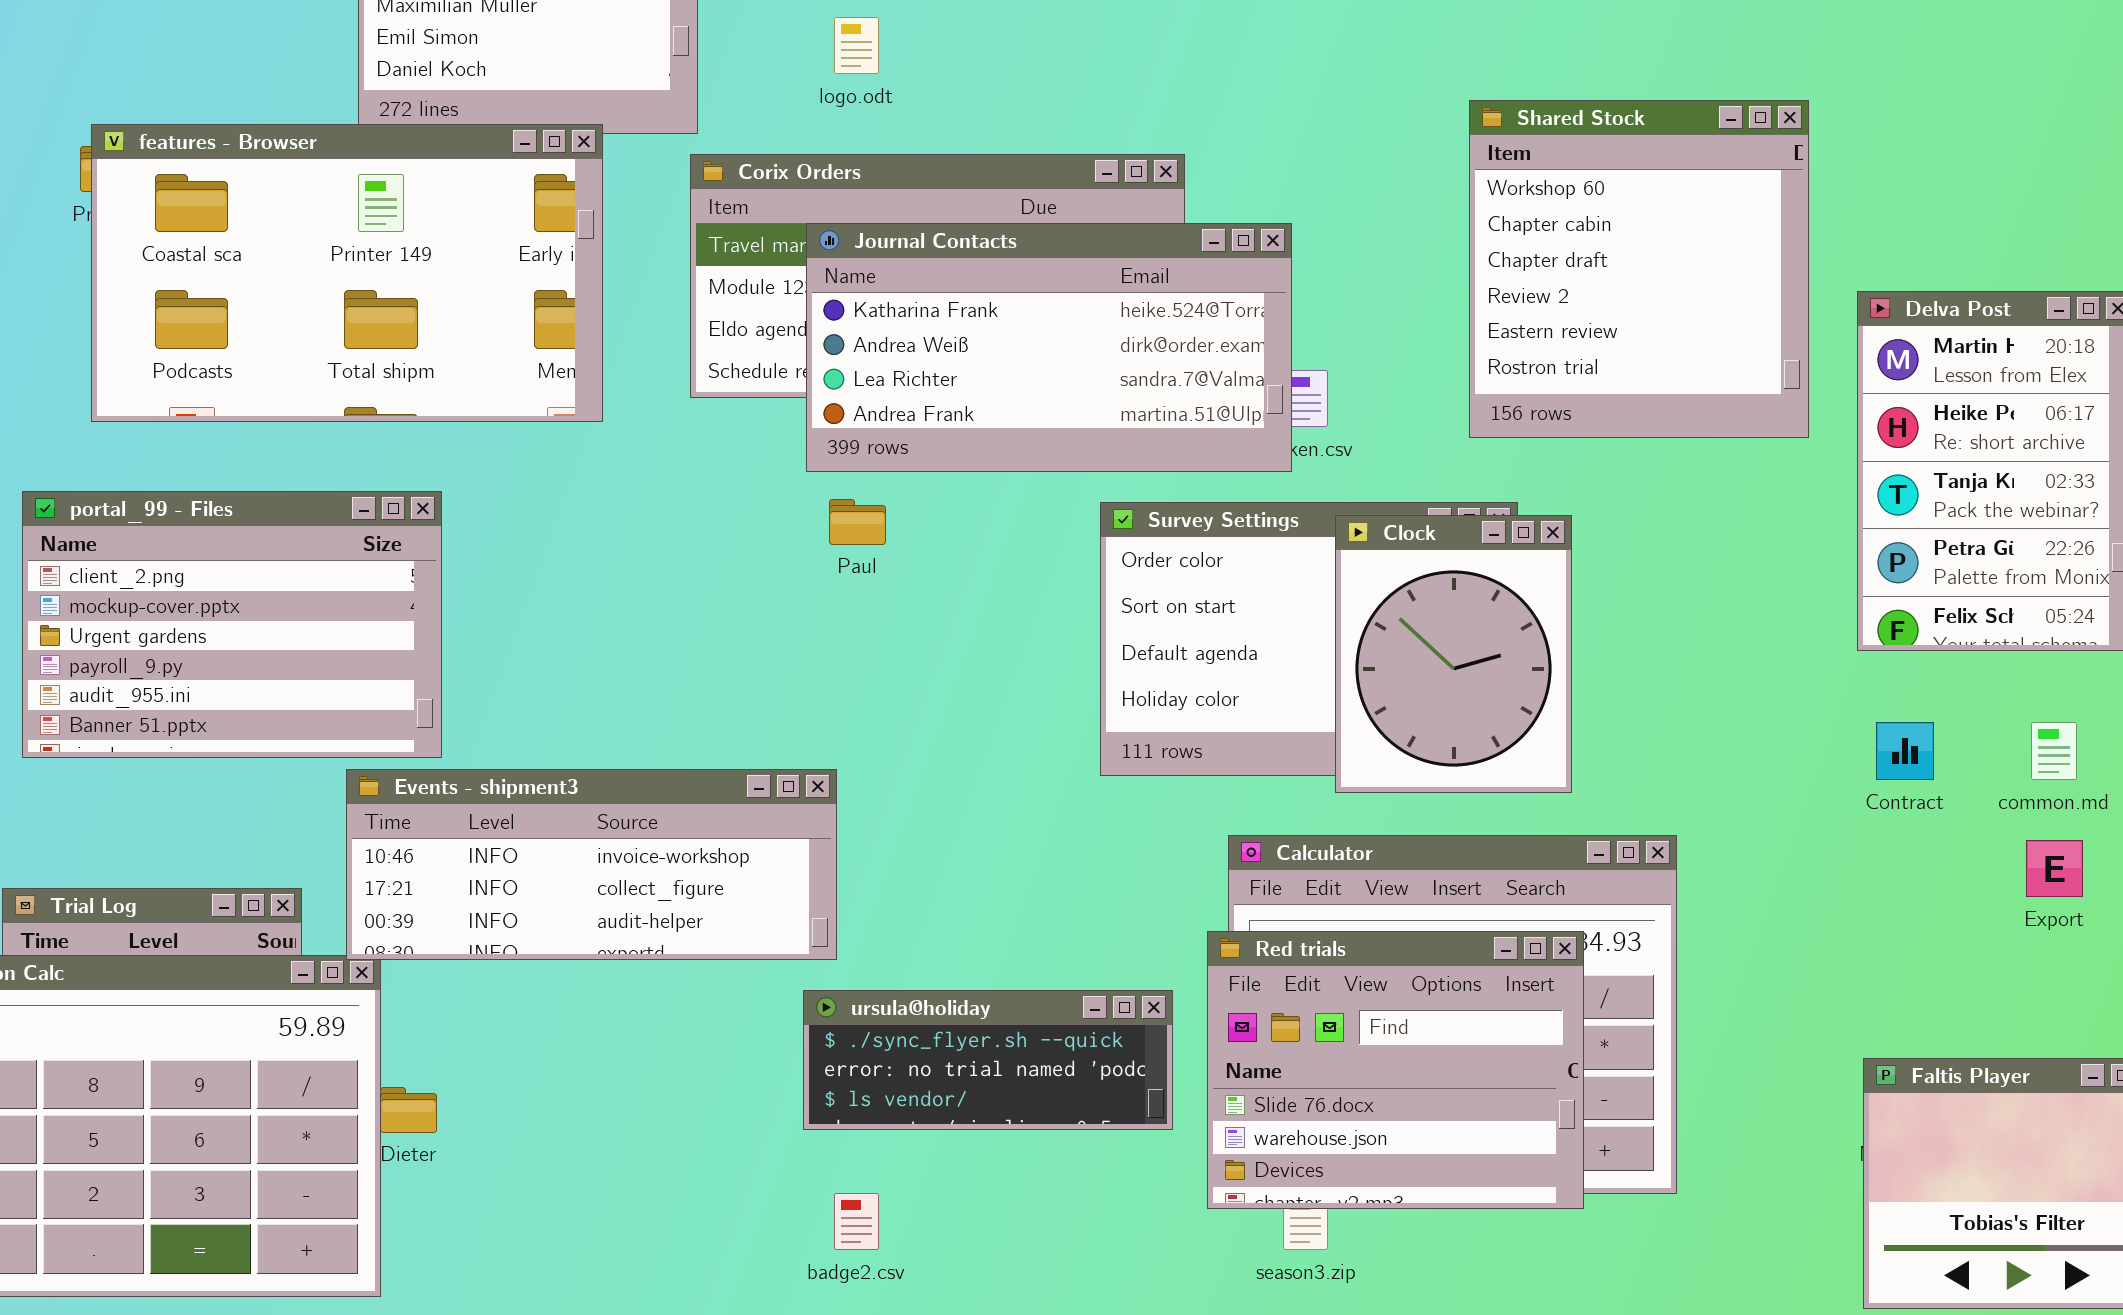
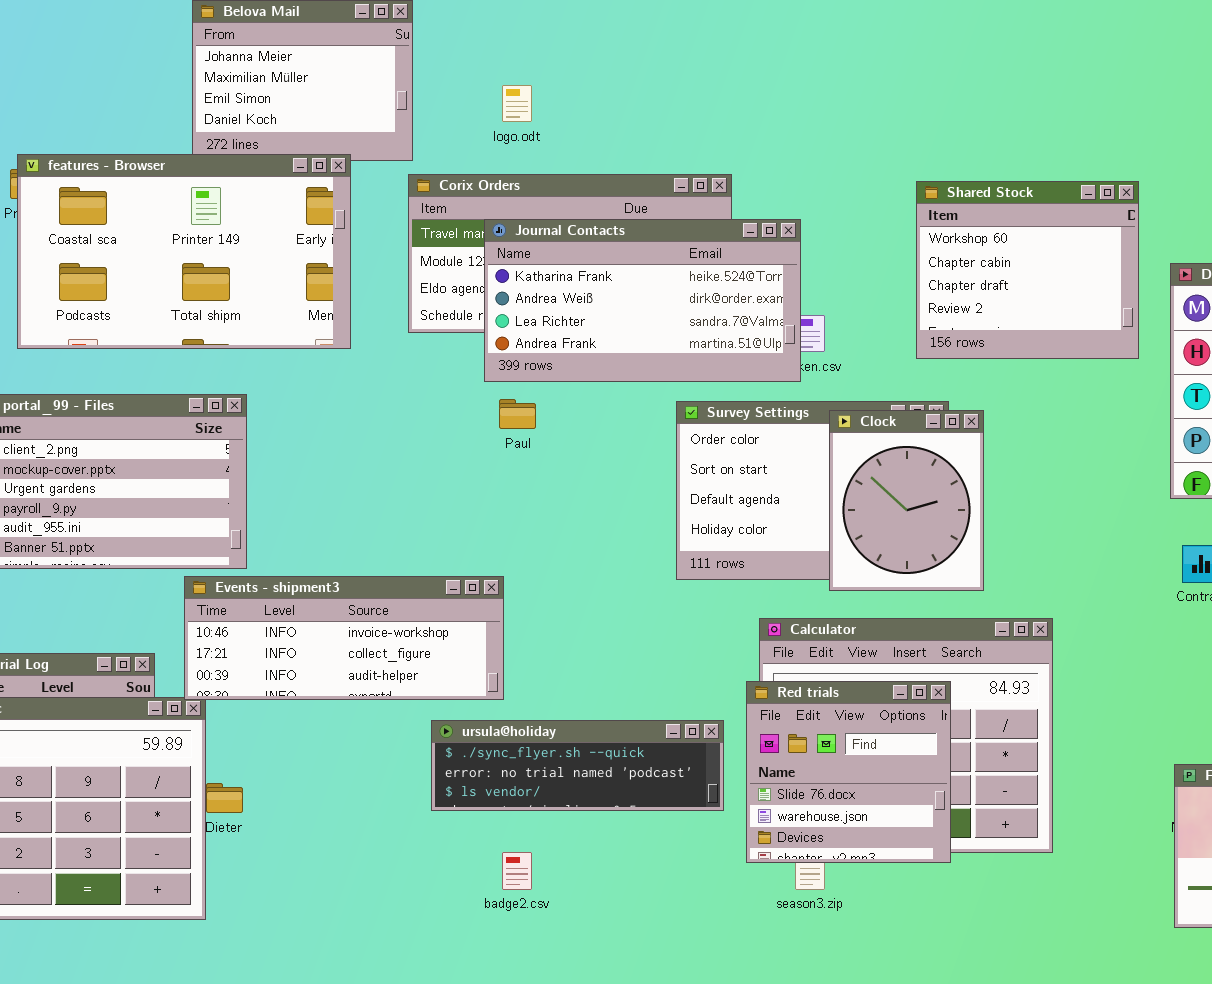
Shared Stock: [1469,100,1809,438] -> [916,181,1139,359], resized
Red trials: [1207,931,1584,1209] -> [746,681,951,863], resized
ursula@holiday: [803,990,1173,1130] -> [431,720,724,811], resized

